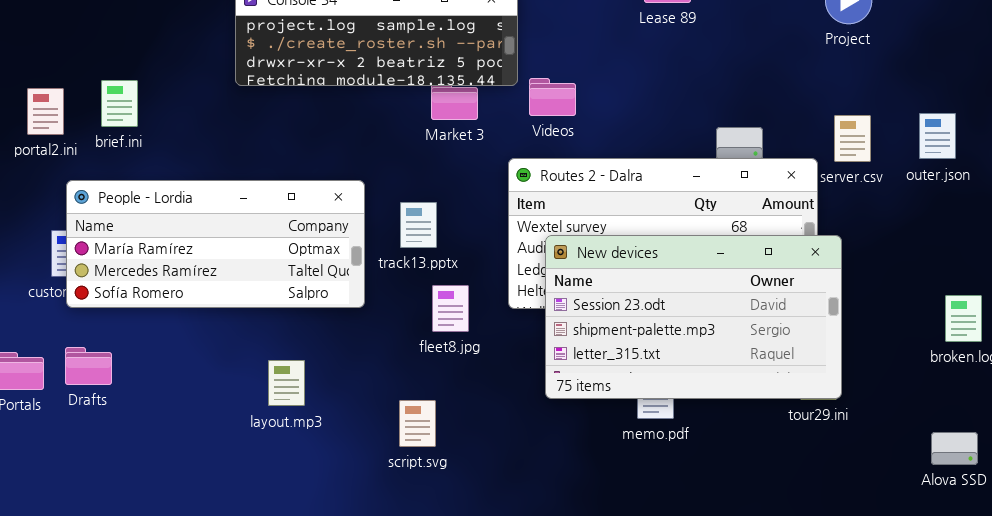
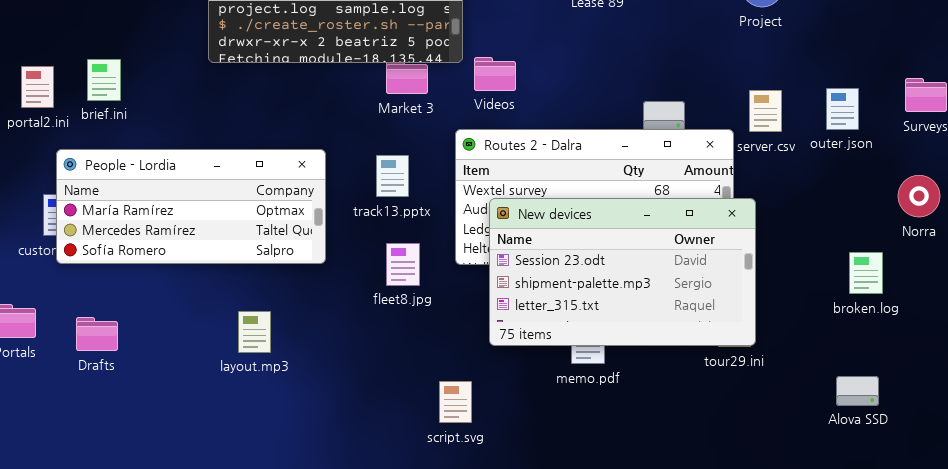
track13.pptx: [400,202,437,248] -> [376,155,409,197], moved
Drafts: [65,347,112,385] -> [76,317,118,351], moved
script.svg: [399,400,436,447] -> [439,381,472,423], moved

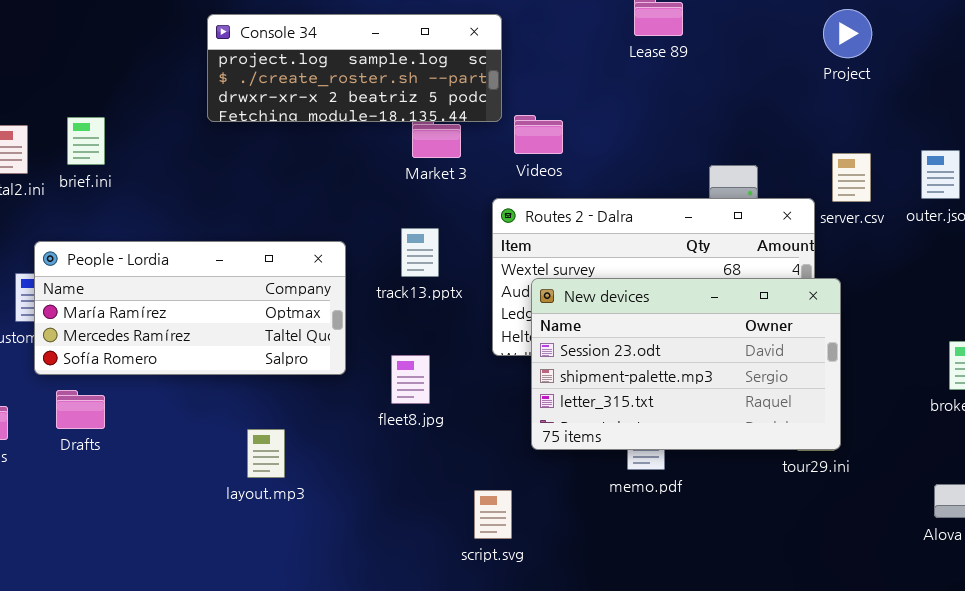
People - Lordia: [56,149,326,264] -> [34,241,346,375], moved
fleet8.jpg: [386,243,420,286] -> [391,355,430,404], moved
layout.mp3: [238,311,271,353] -> [247,429,285,478], moved
Drafts: [76,317,118,351] -> [56,390,105,429], moved

